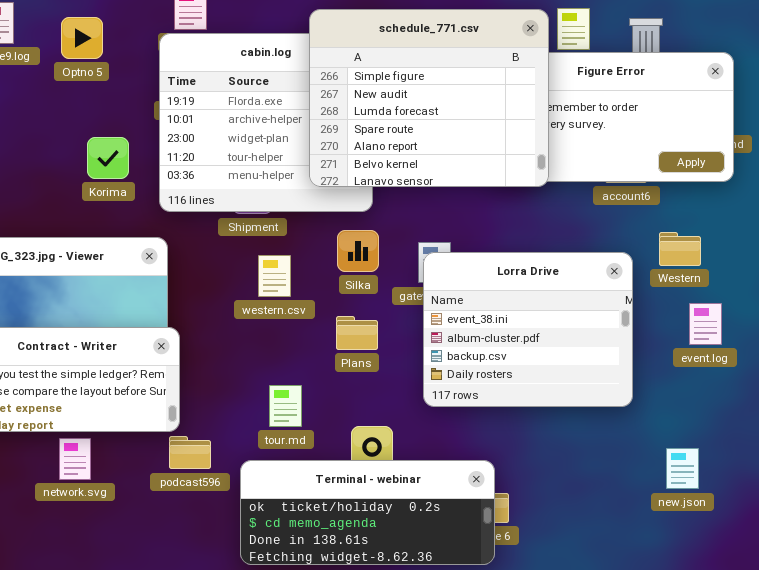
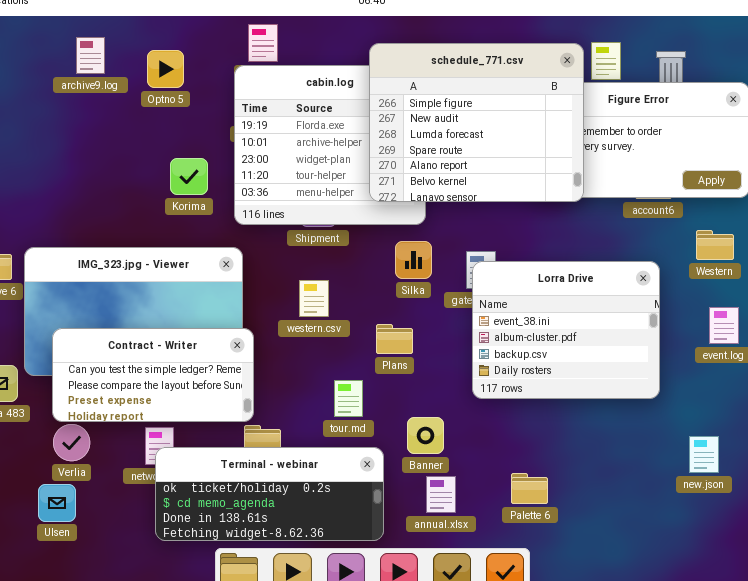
Western: [659,232,701,266] -> [696,230,734,260], moved
western.csv: [258,255,291,297] -> [299,280,329,317], moved
Plans: [336,316,378,350] -> [376,324,413,354], moved
Terminal - webinar: [240,460,495,565] -> [155,447,384,541], moved

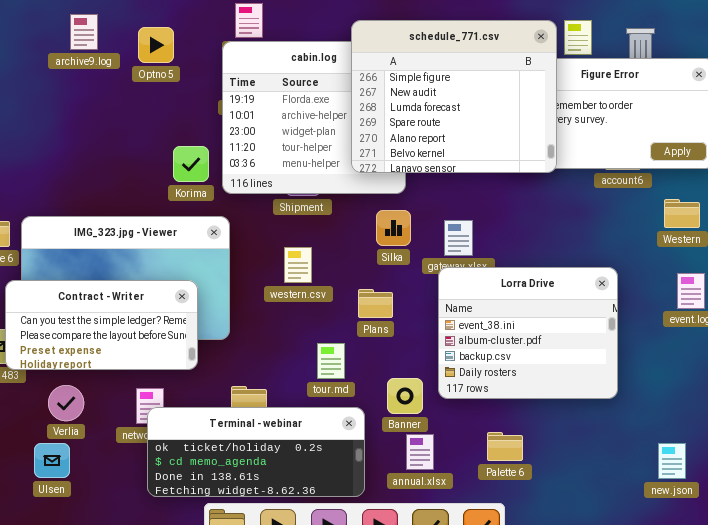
Korima: [170,158,208,195] -> [173,146,209,182], moved
Lorra Drive: [472,261,660,399] -> [438,267,618,399], moved
Contract - Writer: [52,328,254,422] -> [5,280,198,370], moved
new.json: [689,436,719,473] -> [658,443,686,479], moved

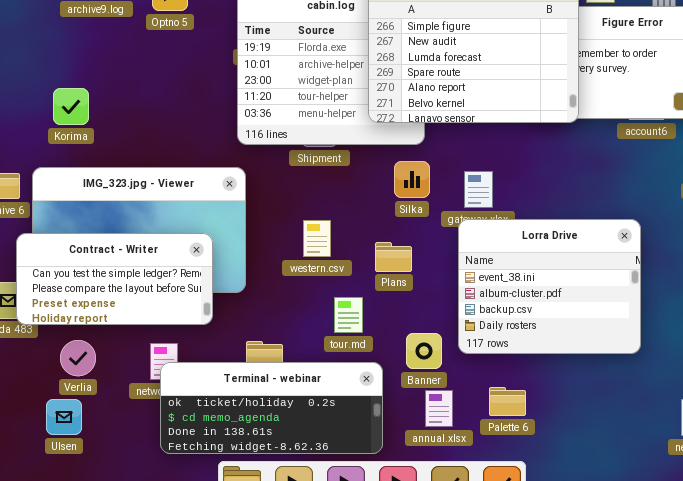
Korima: [173,146,209,182] -> [53,88,89,125], moved
western.csv: [284,247,312,283] -> [303,220,331,257], moved
Palette 6: [487,432,523,461] -> [489,387,526,416], moved

